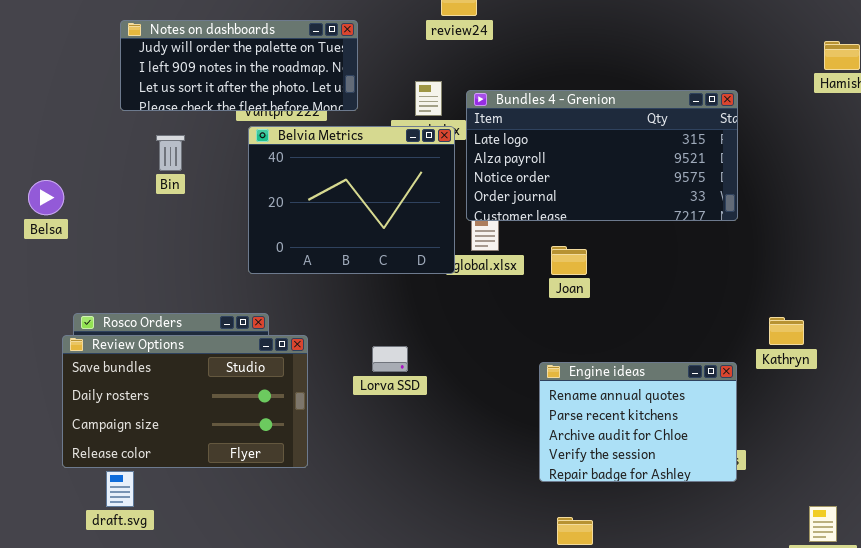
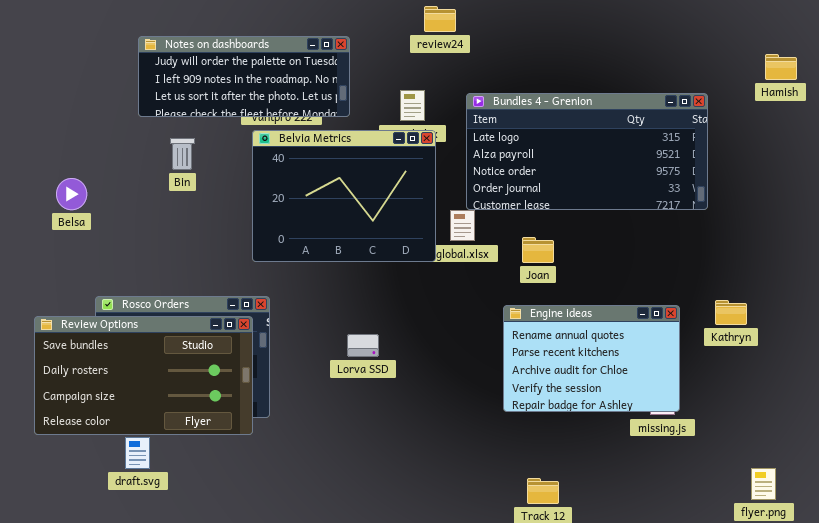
Bundles 4 - Grenion: [466,90,738,221] -> [466,93,708,210], moved
Review Options: [62,335,308,468] -> [34,316,253,435], moved
Lorva SSD: [372,346,408,372] -> [347,334,379,357], moved
Engine ideas: [539,362,737,482] -> [503,305,680,412], moved

